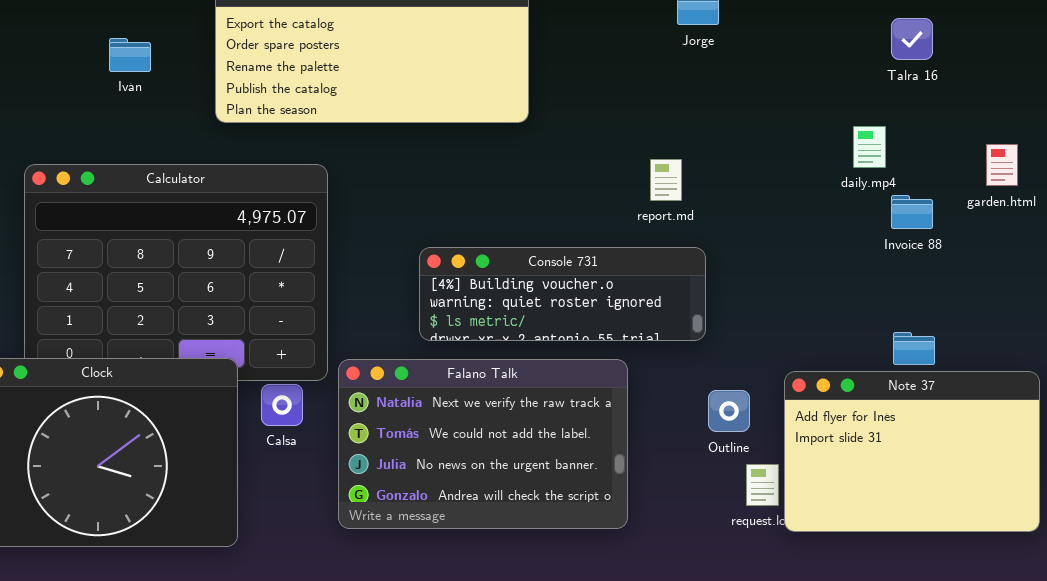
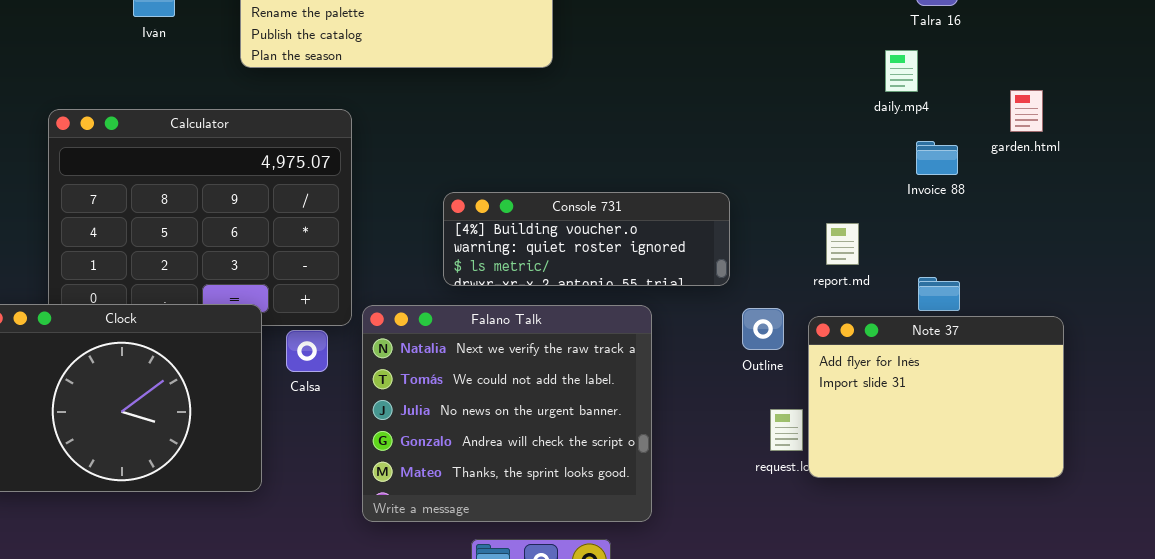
daily.mp4: [853,126,886,168] -> [885,50,918,92], moved
report.md: [650,159,682,201] -> [826,223,859,265], moved
Falano Talk: [338,359,628,529] -> [362,305,652,522], resized
Outline: [708,390,750,432] -> [742,308,784,350], moved

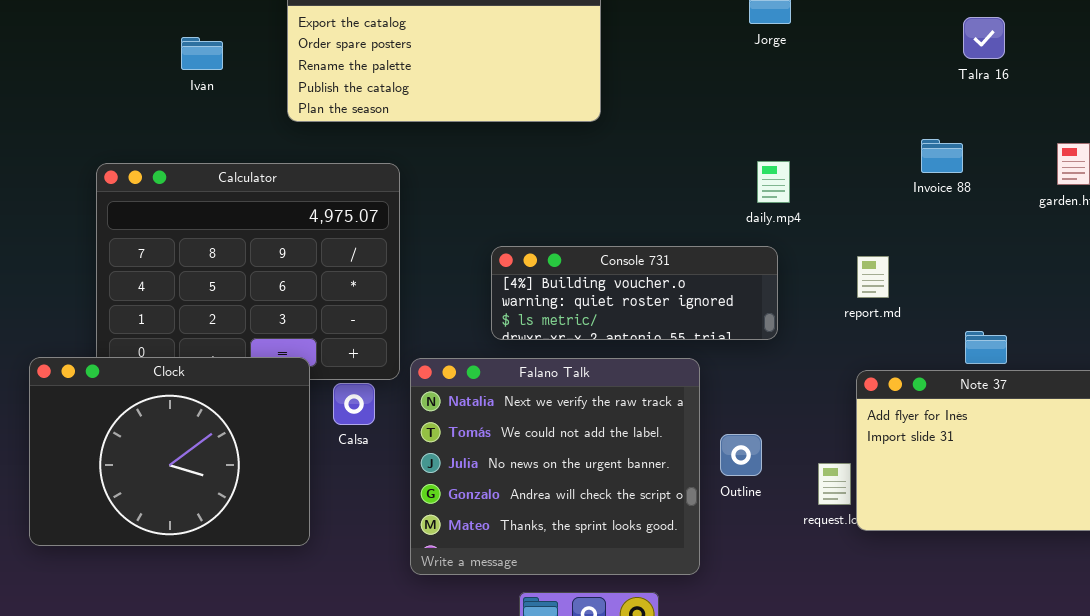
daily.mp4: [885,50,918,92] -> [757,161,790,203], moved
Invoice 88: [916,141,958,175] -> [921,139,963,173], moved
report.md: [826,223,859,265] -> [857,256,889,298], moved
Outline: [742,308,784,350] -> [720,434,762,476], moved

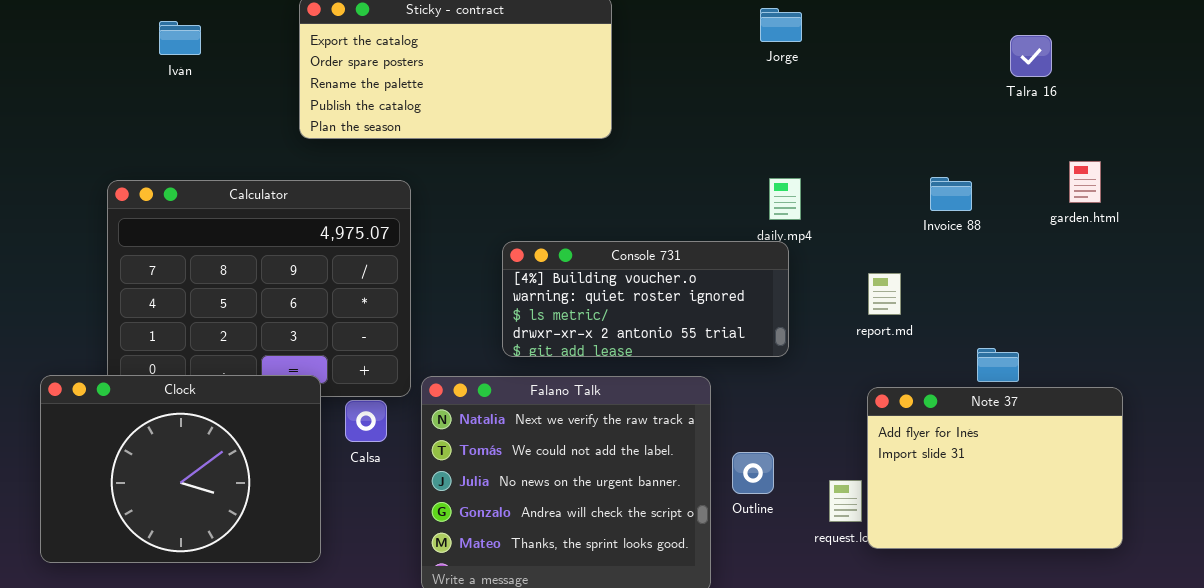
Talra 16: [963,17,1005,59] -> [1010,35,1052,77], moved
Iván: [181,37,223,70] -> [159,21,201,55], moved
Invoice 88: [921,139,963,173] -> [930,177,972,211], moved
Console 731: [491,246,778,340] -> [502,241,789,357], resized

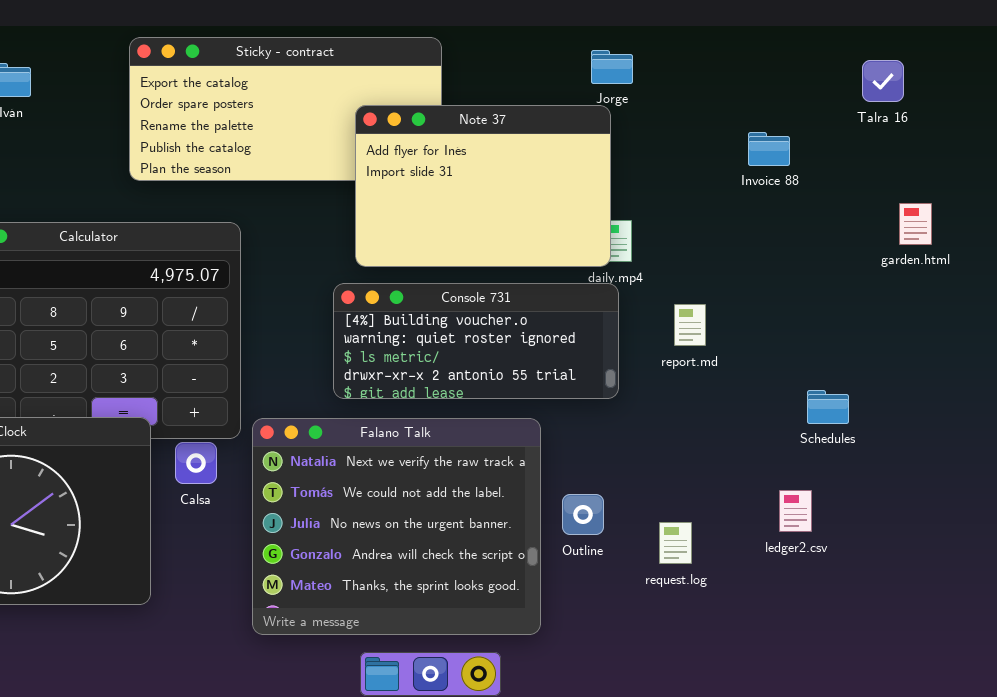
Talra 16: [1010,35,1052,77] -> [862,60,904,102], moved
Invoice 88: [930,177,972,211] -> [748,132,790,166], moved
report.md: [868,273,901,315] -> [674,304,706,346], moved
Note 37: [867,387,1123,549] -> [355,105,611,267], moved

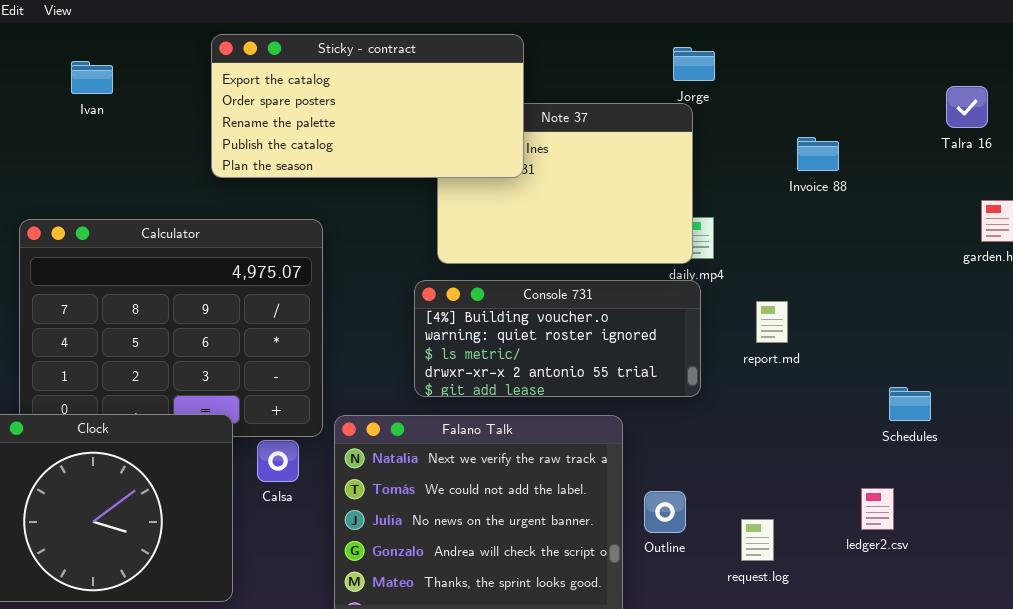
Sticky - contract: [129,37,442,181] -> [211,34,524,178], raised
Talra 16: [862,60,904,102] -> [946,86,988,128], moved
Invoice 88: [748,132,790,166] -> [797,137,839,171], moved

